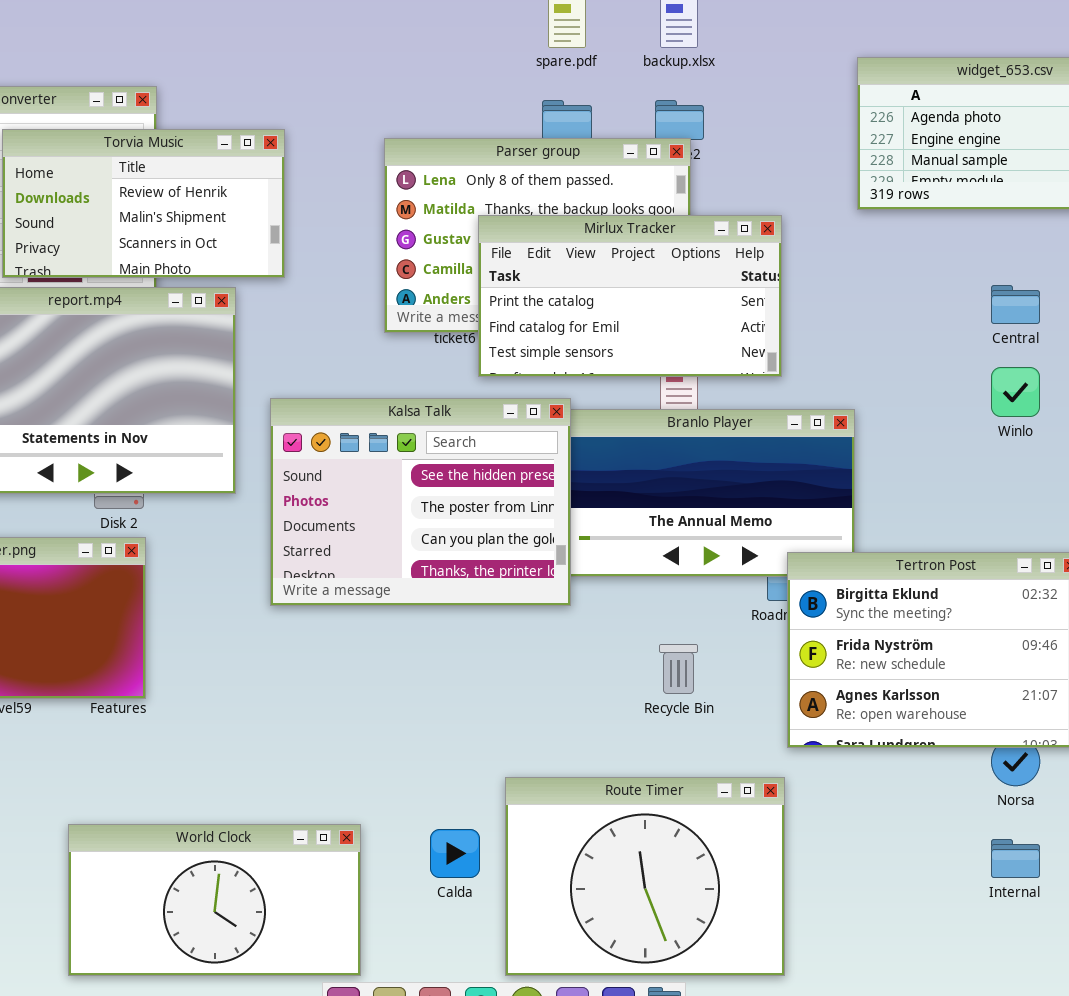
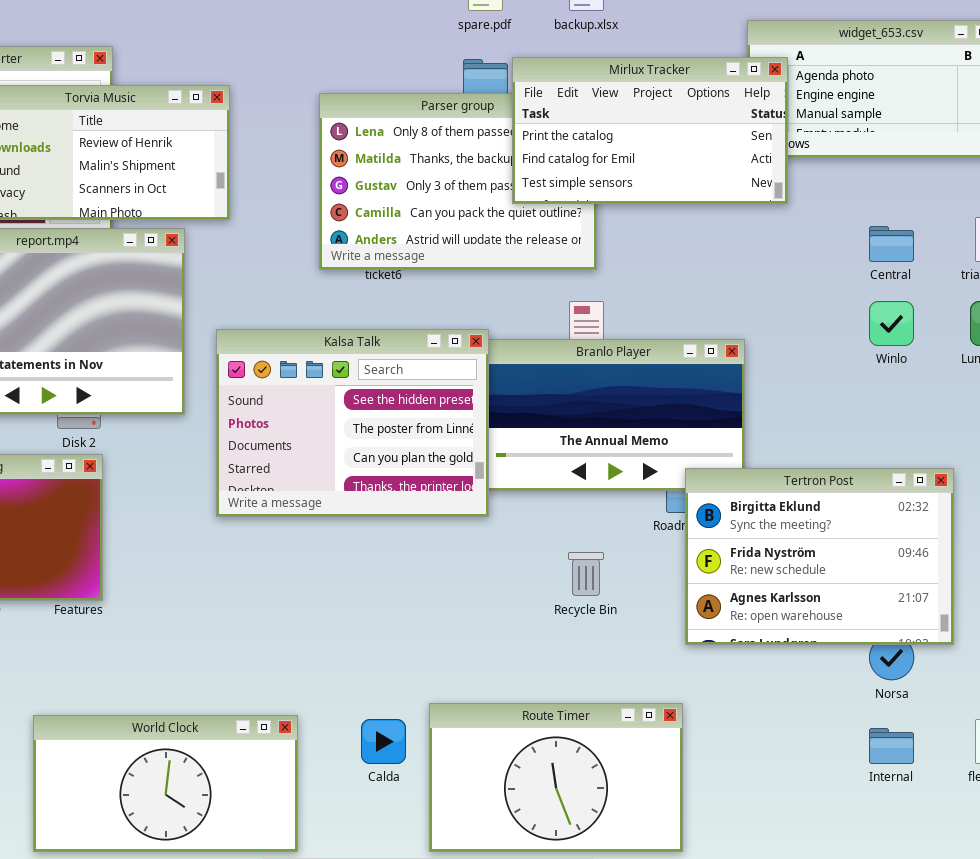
Mirlux Tracker: [478,215,782,377] -> [512,57,788,204], moved
Route Timer: [505,777,785,976] -> [429,703,683,852], resized

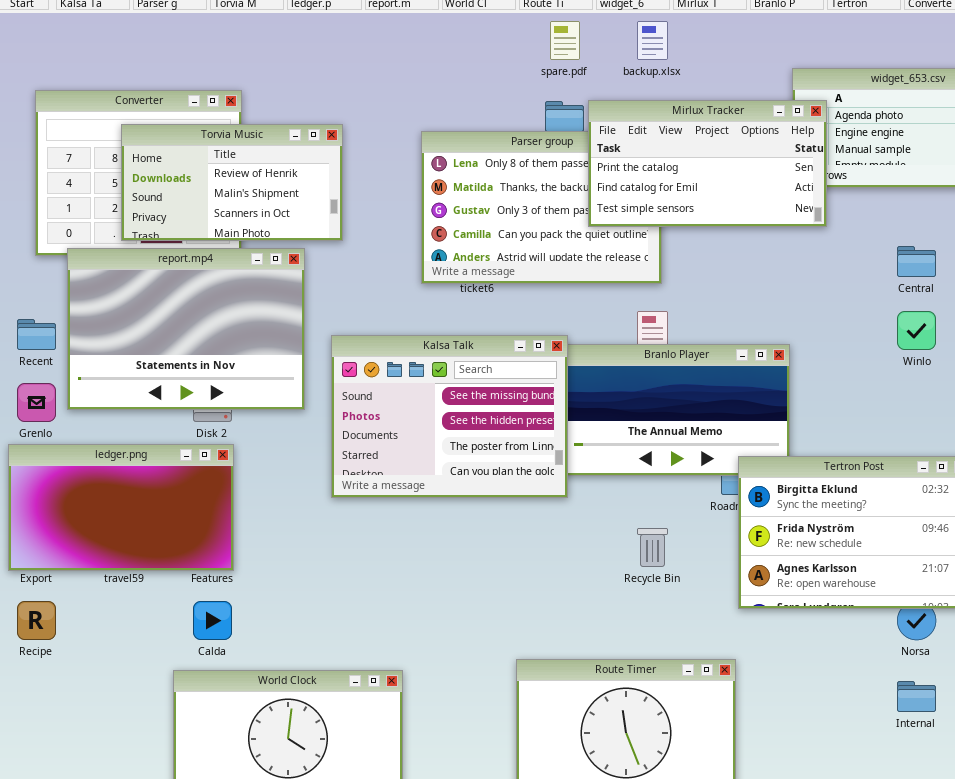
Kalsa Talk: [216,329,489,517] -> [331,335,568,498], scrolled up 1 row
Calda: [361,719,406,764] -> [193,601,232,640], moved

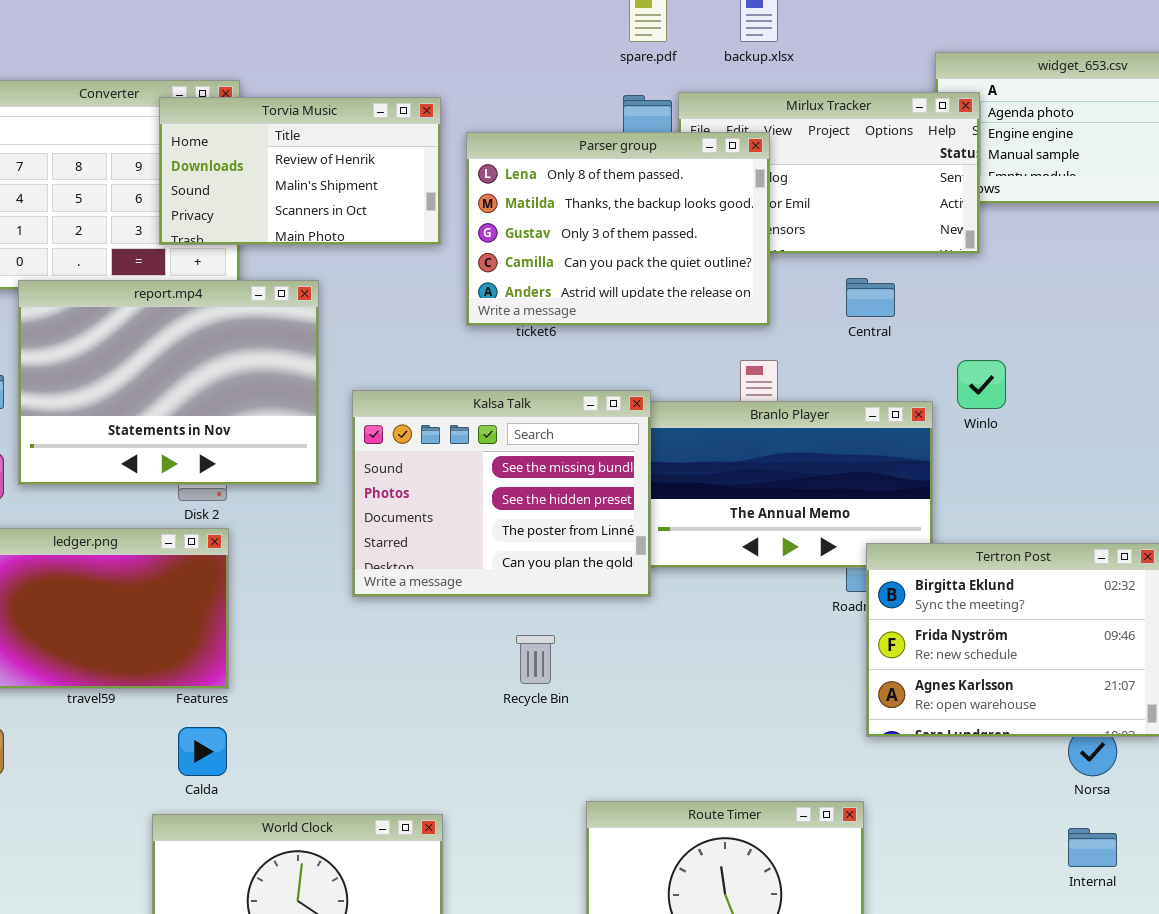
Torvia Music: [121,124,343,241] -> [159,97,441,245], moved
Parser group: [421,131,662,284] -> [466,132,770,326], raised
Central: [897,246,936,277] -> [846,278,895,317], moved
Winlo: [897,311,936,350] -> [957,360,1006,409], moved
Recycle Bin: [637,528,668,567] -> [516,635,555,684], moved

